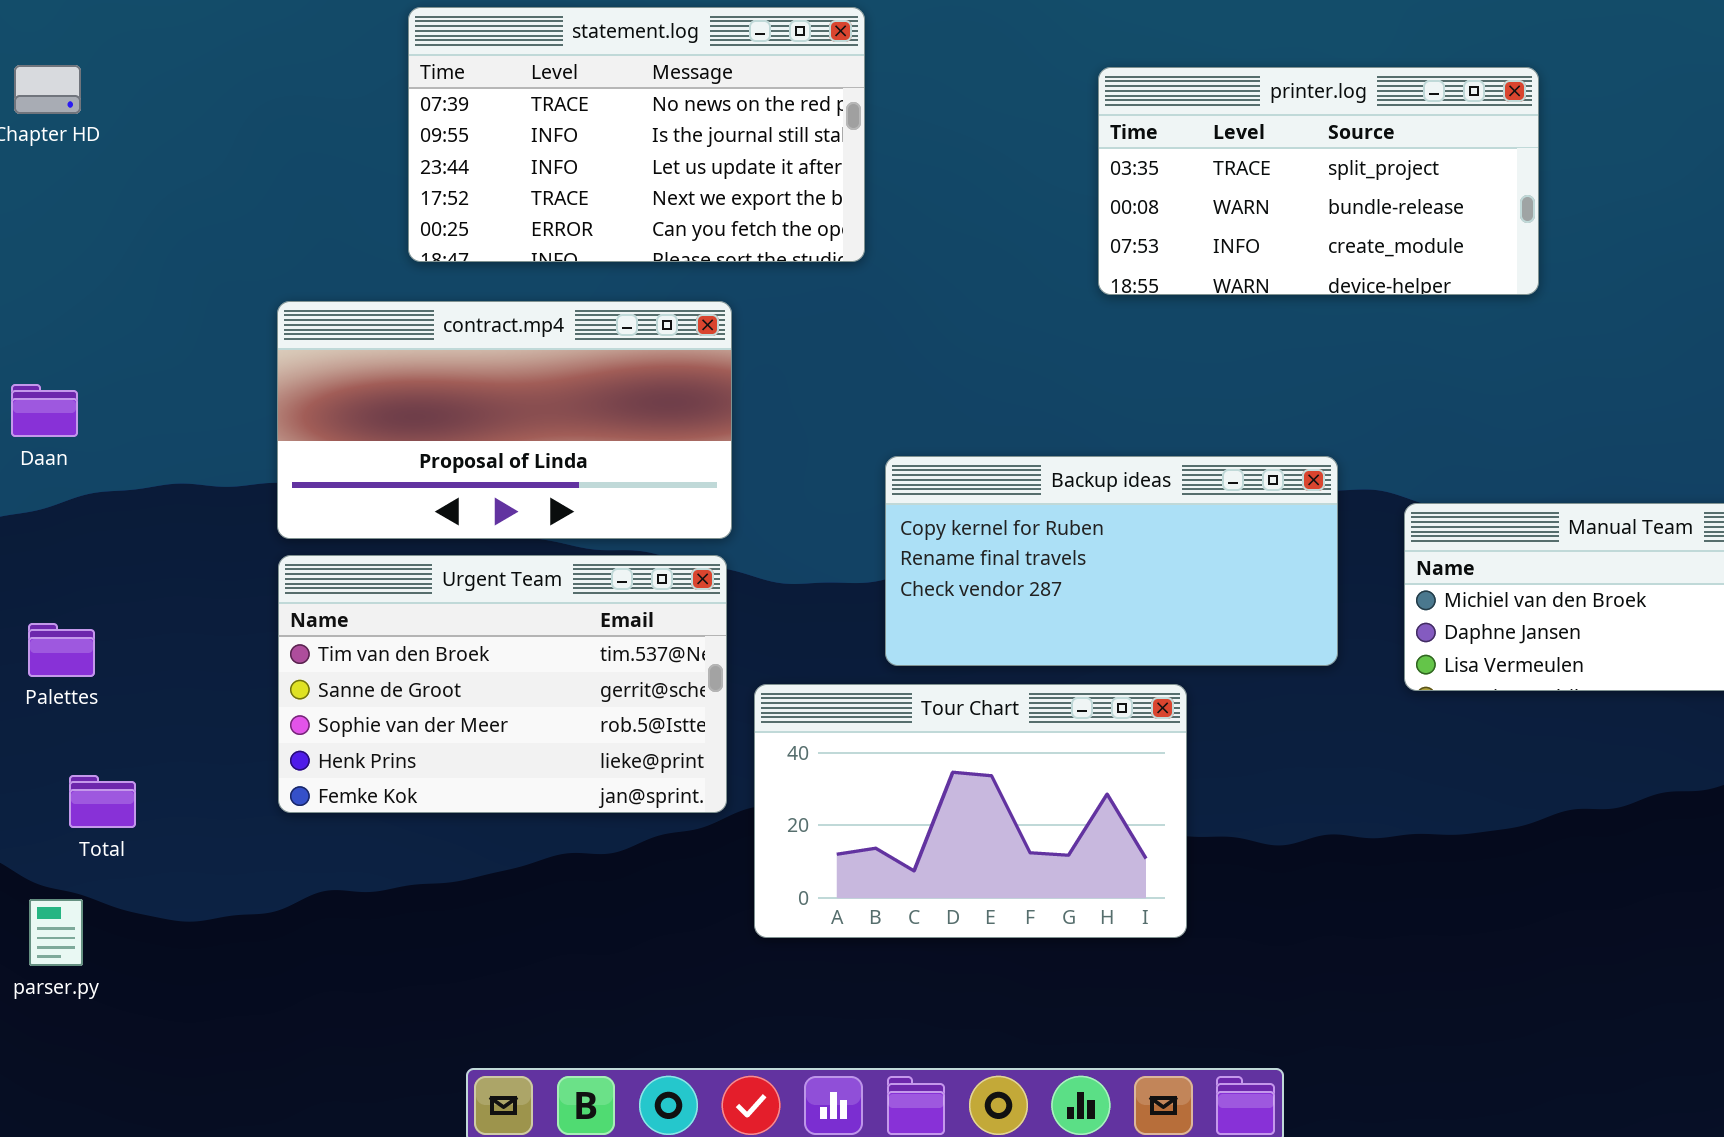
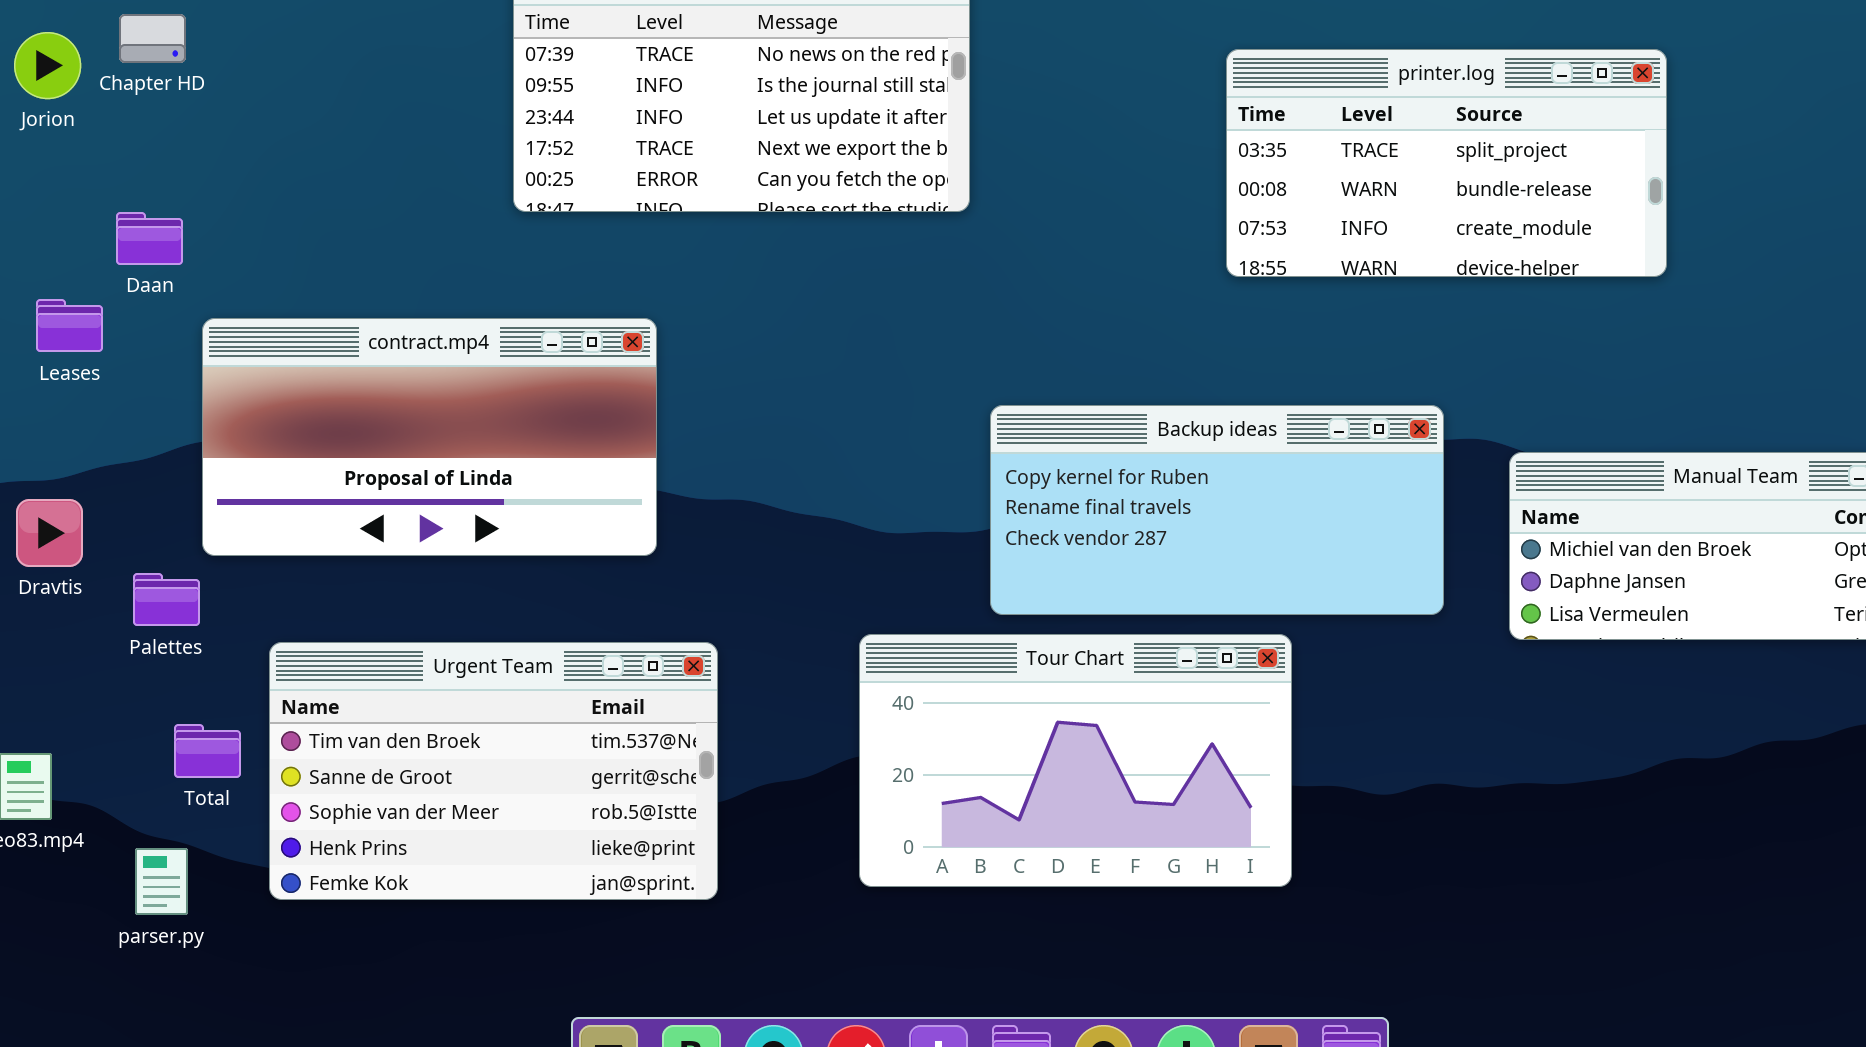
printer.log: [1098,67,1539,295] -> [1226,49,1667,277], moved
contract.mp4: [277,301,732,539] -> [202,318,657,556], moved
Daan: [11,384,78,437] -> [116,212,183,265], moved
Urgent Team: [278,555,727,813] -> [269,642,718,900], moved

